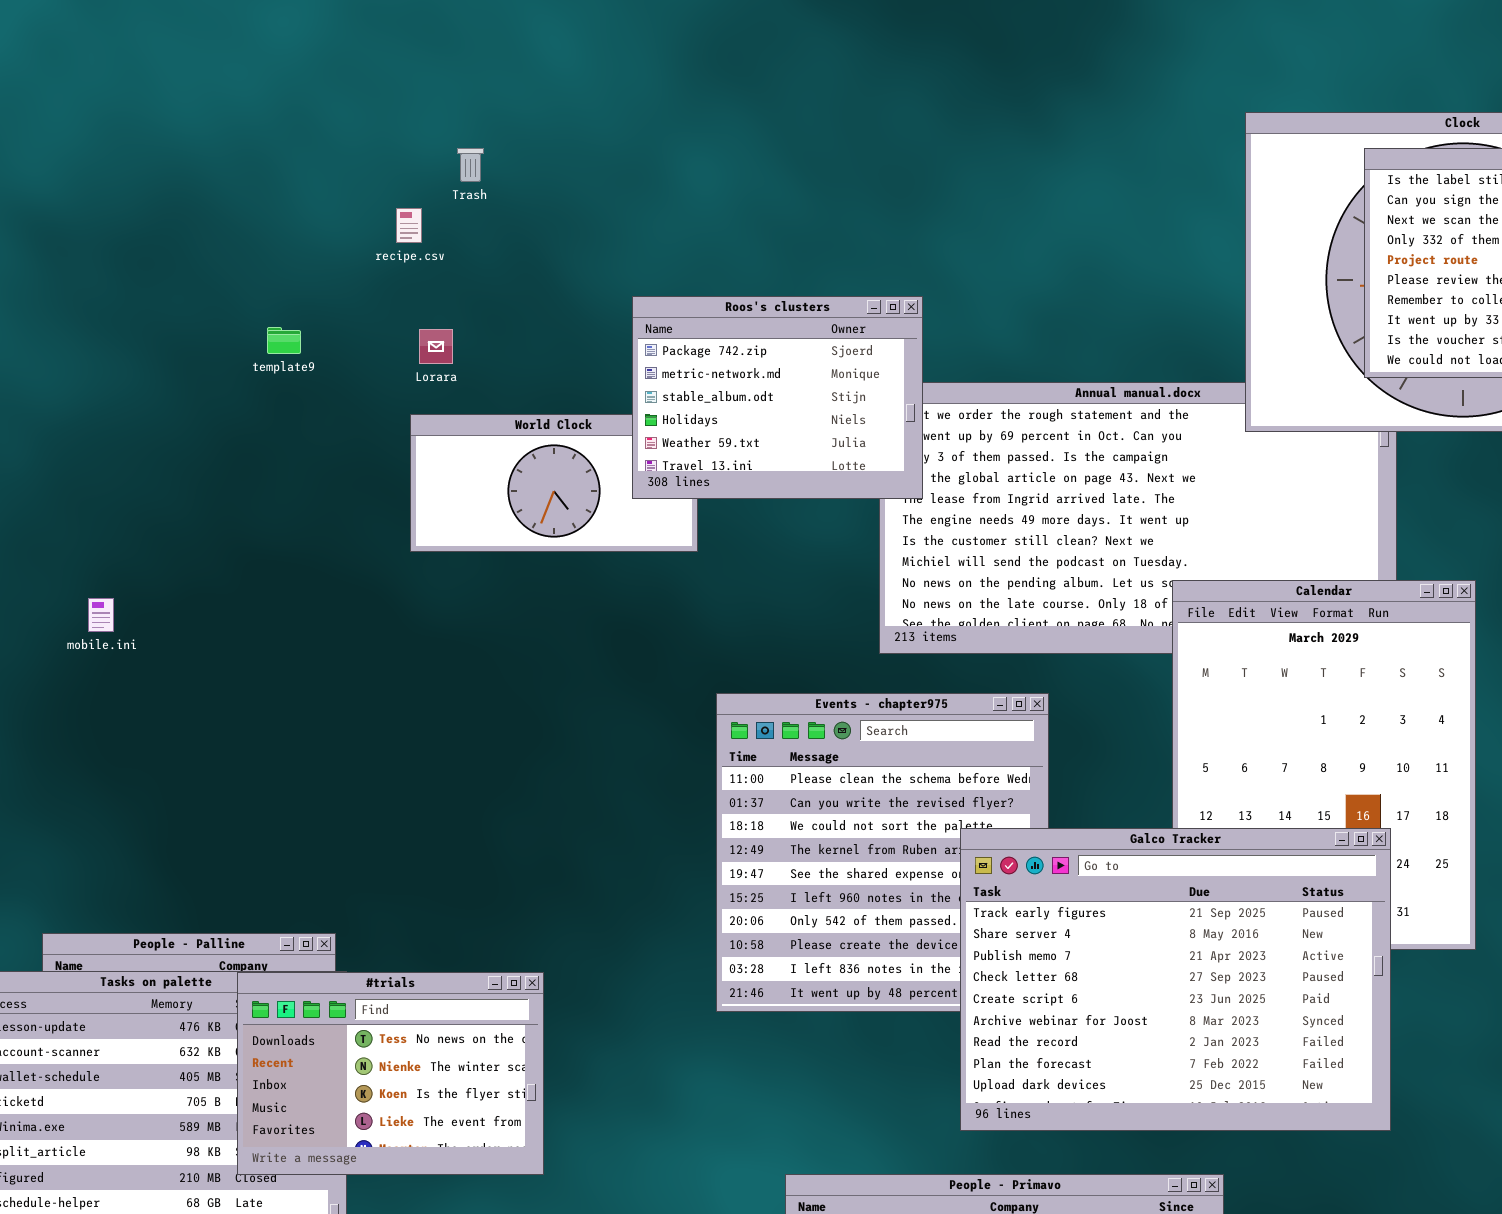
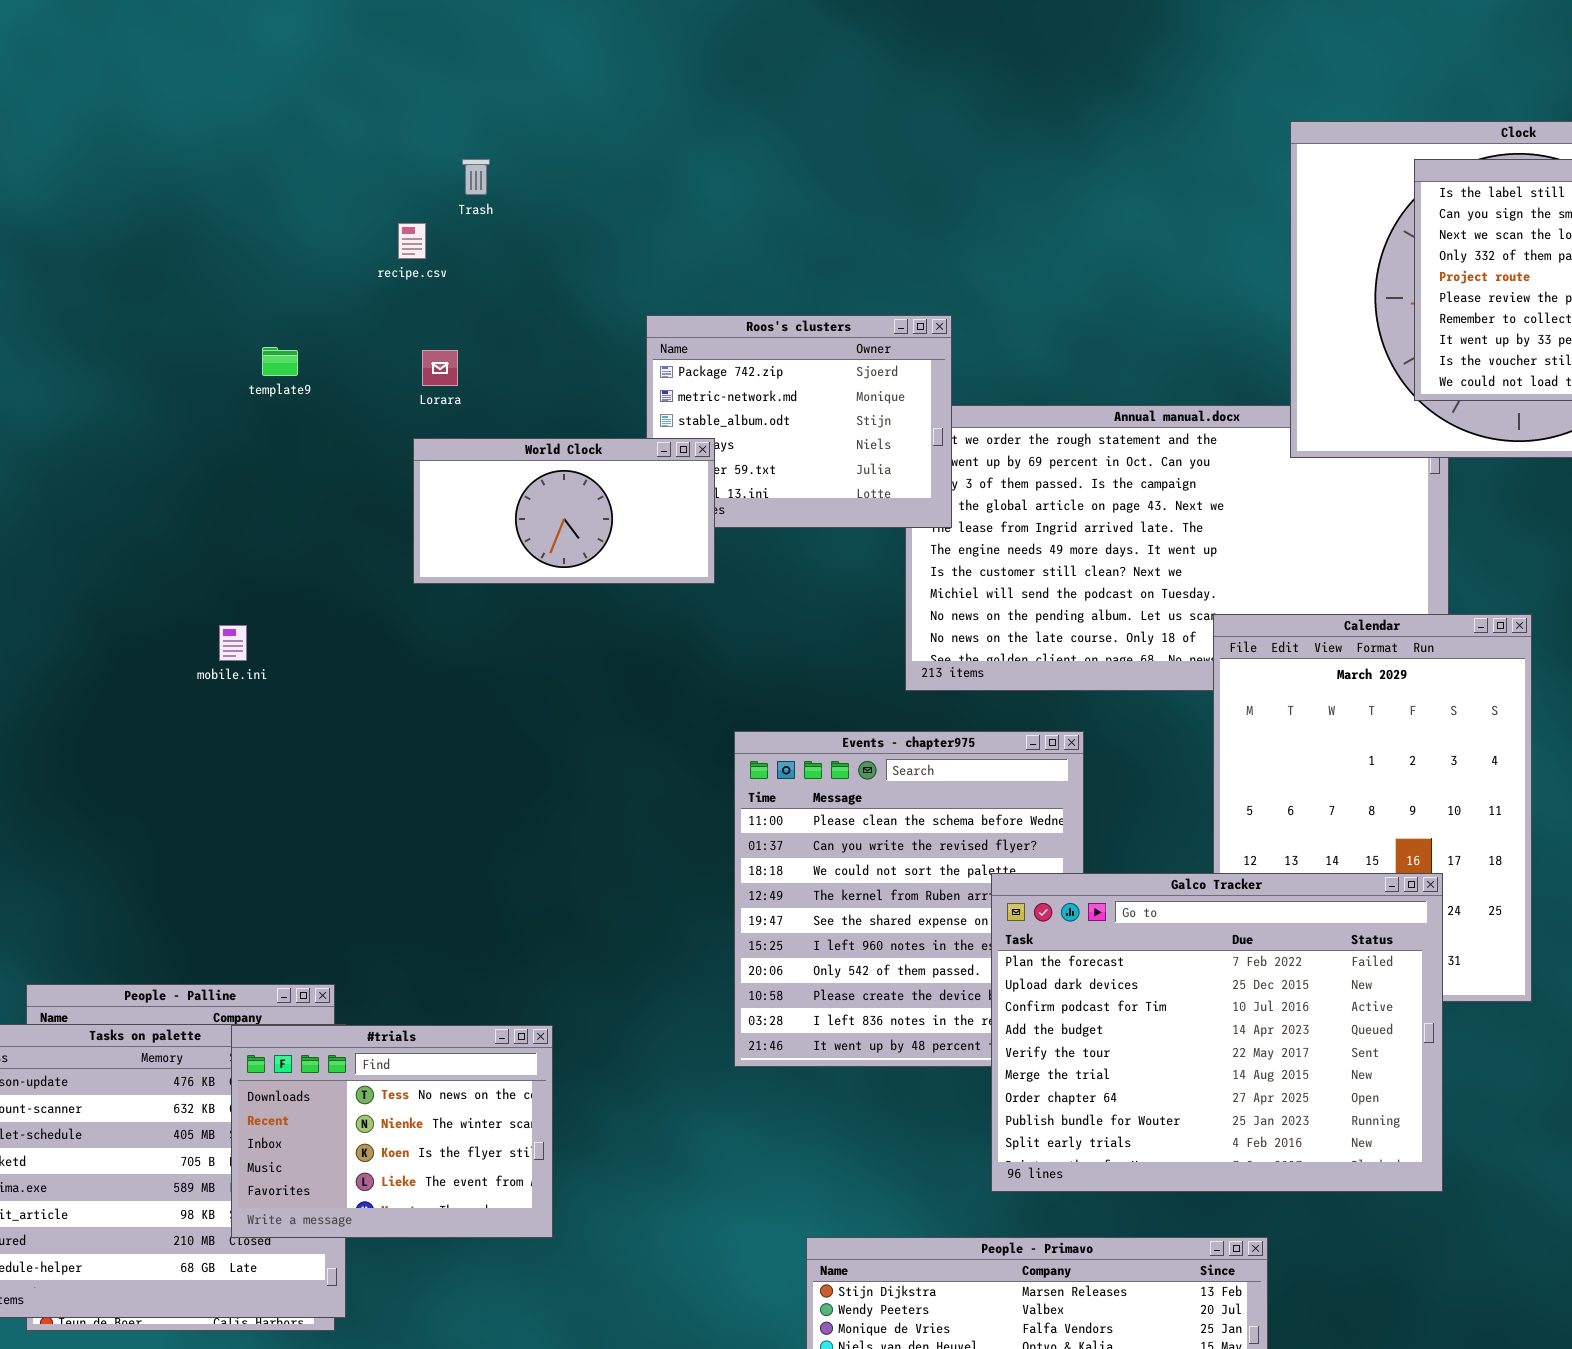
World Clock: [410,414,698,552] -> [413,438,715,584], raised
mobile.ini: [88,598,114,632] -> [219,625,247,661], moved
Galco Tracker: [960,828,1391,1131] -> [991,873,1443,1192], scrolled down 7 rows

